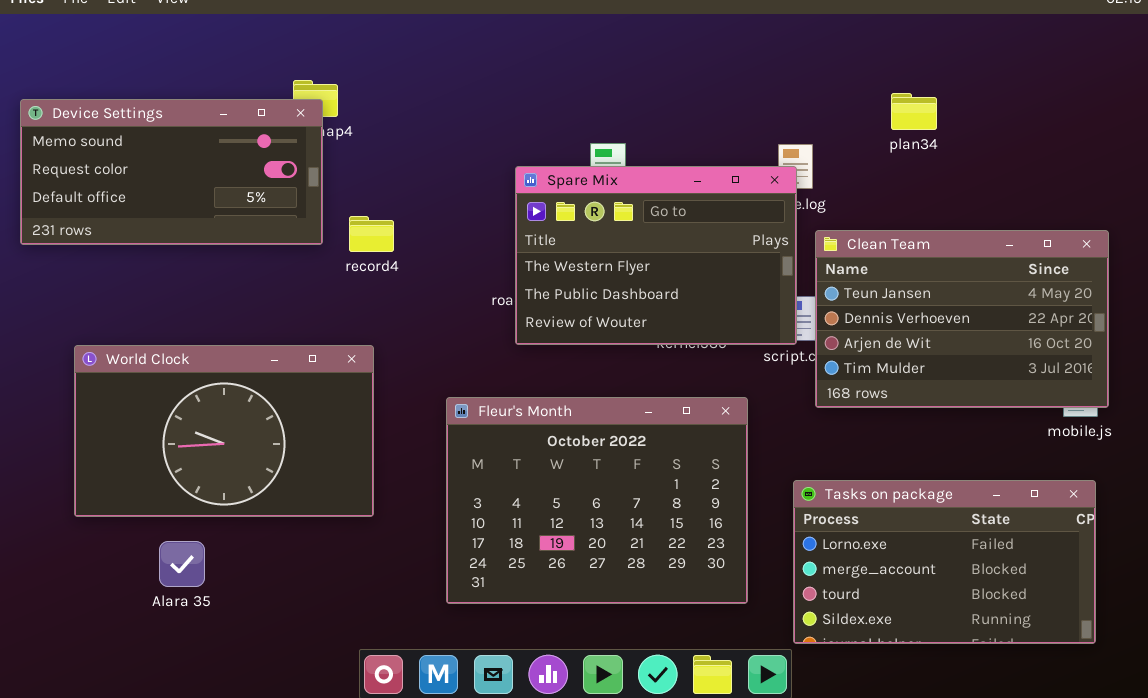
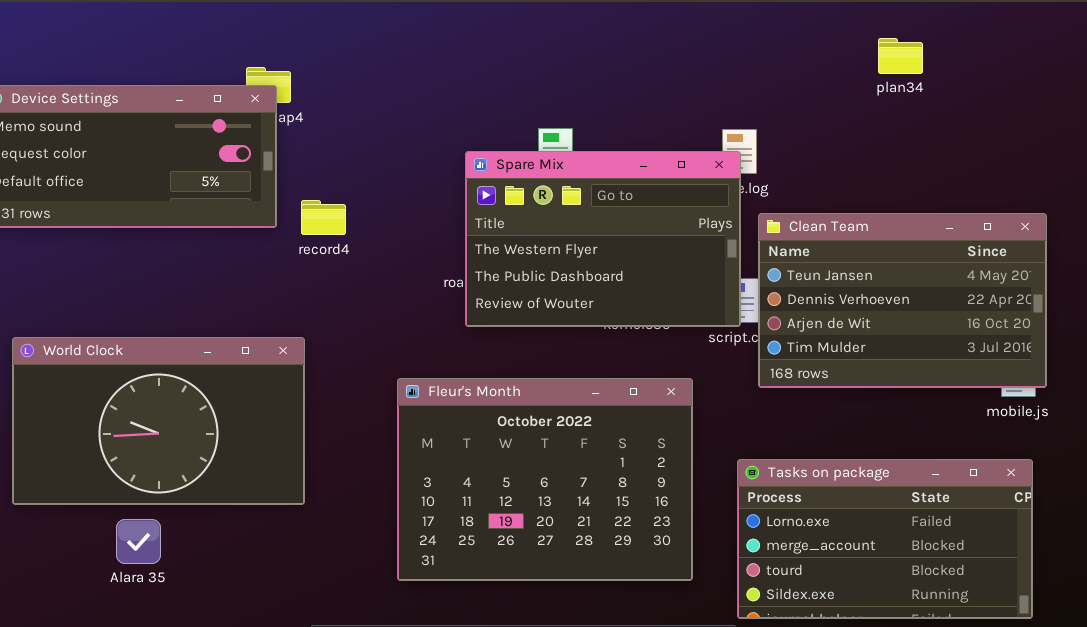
plan34: [891,93,937,130] -> [878,38,923,74], moved
World Clock: [74,345,374,517] -> [12,337,305,505], moved

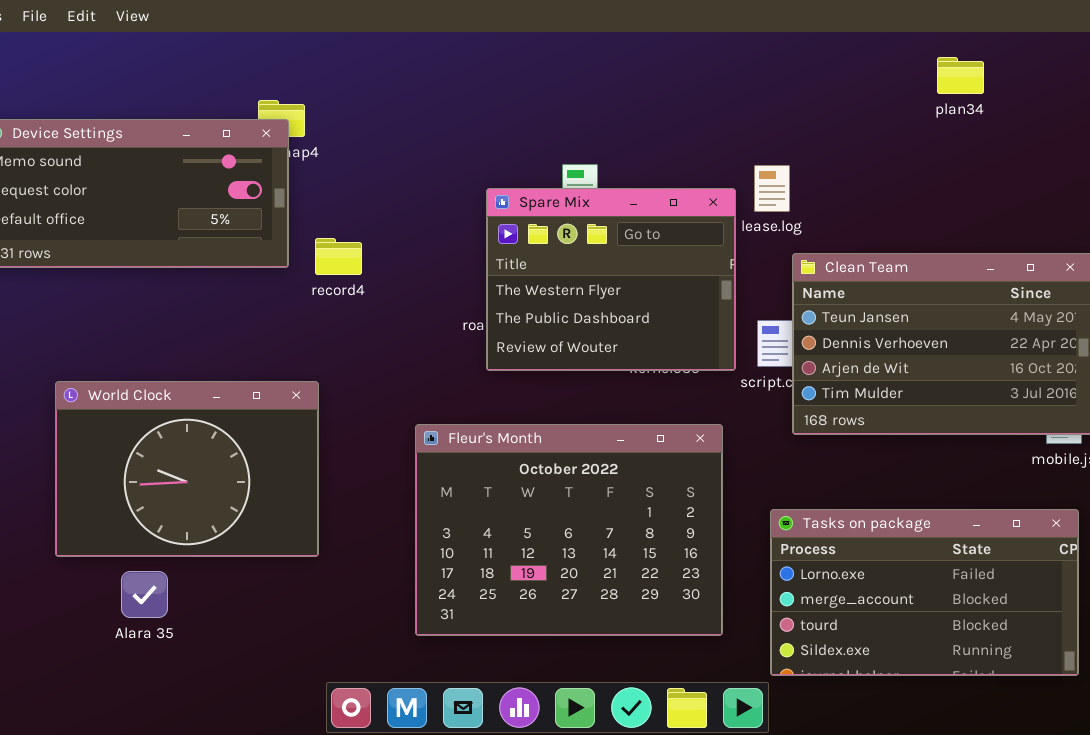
plan34: [878,38,923,74] -> [937,57,984,94], moved
Spare Mix: [465,151,741,327] -> [486,188,736,371], resized
World Clock: [12,337,305,505] -> [55,381,319,557], resized

